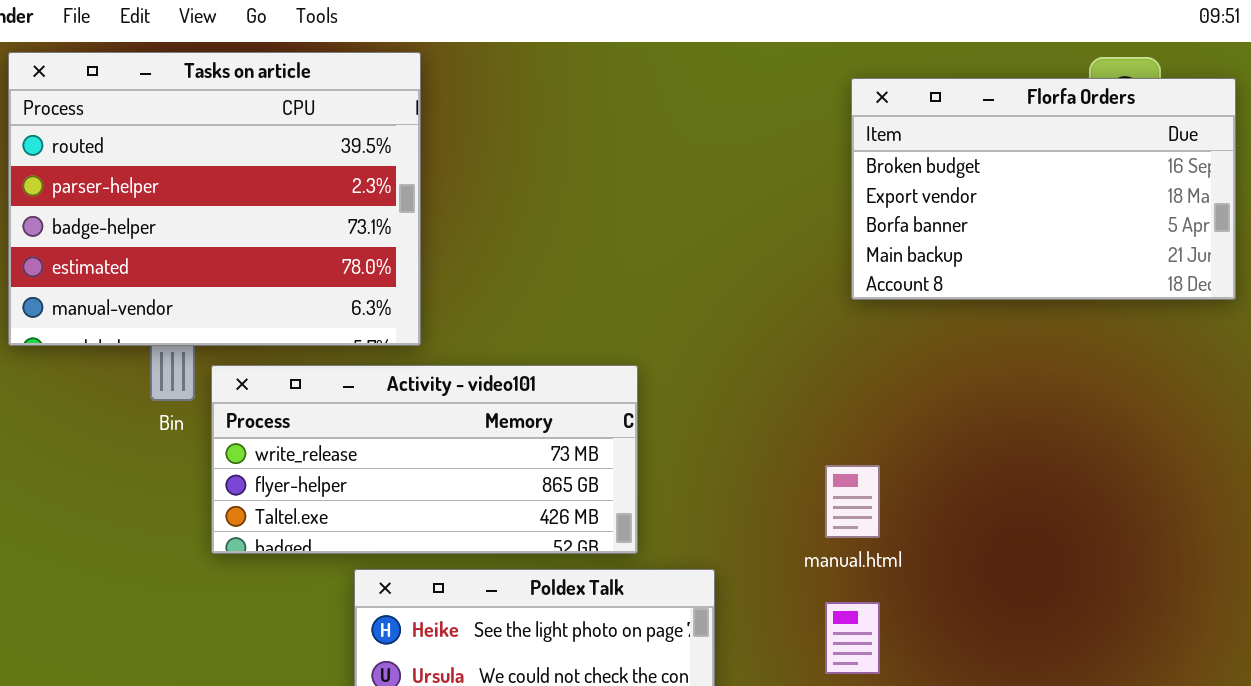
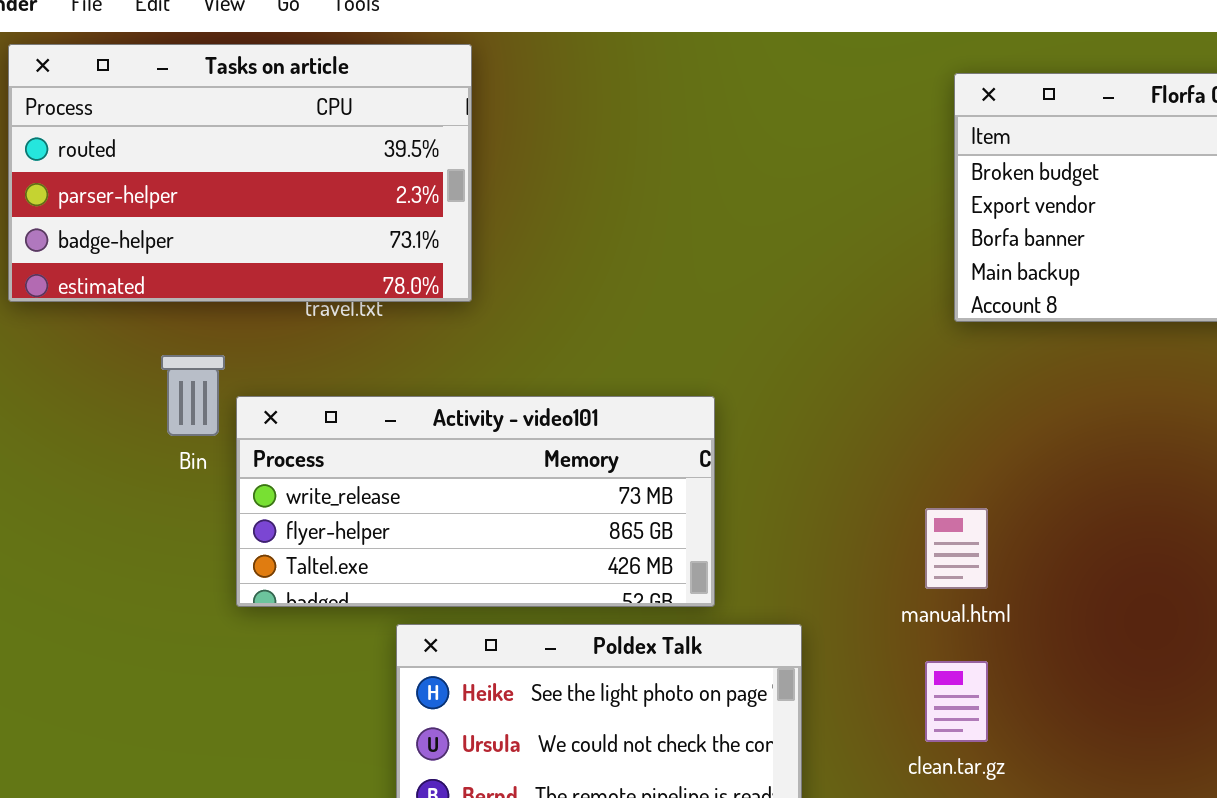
Tasks on article: [8,52,421,346] -> [8,44,472,302], resized

